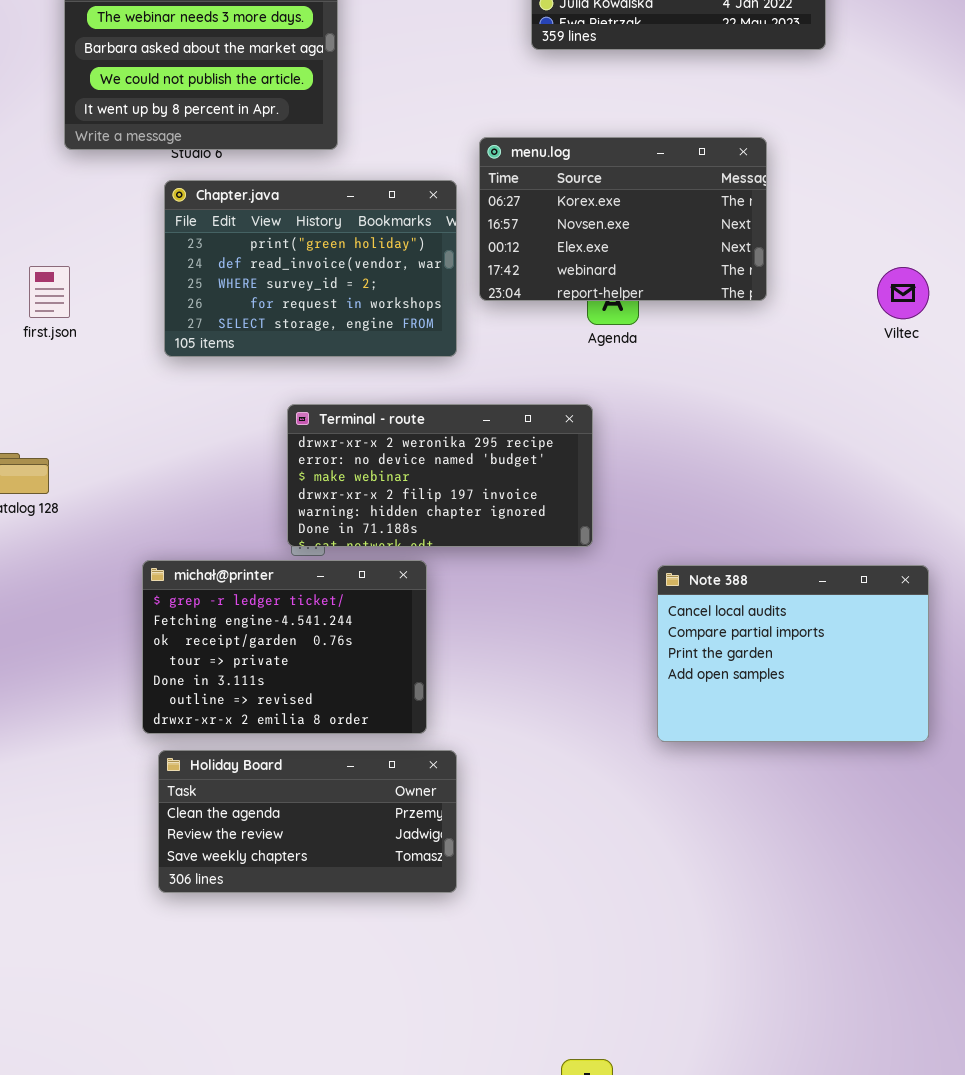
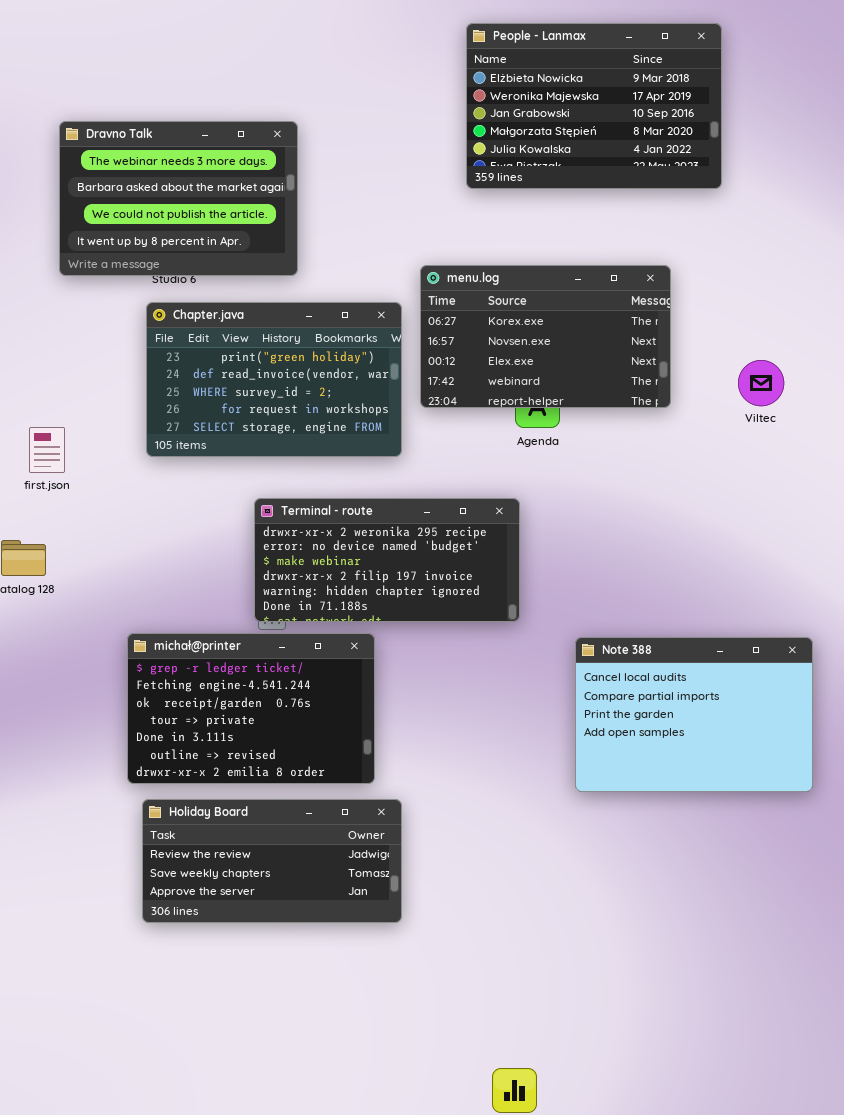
first.json: [29,266,70,318] -> [29,427,65,473], moved
Viltec: [877,267,929,319] -> [738,360,784,406], moved
Holiday Board: [158,750,457,893] -> [142,799,402,923], scrolled down 1 row

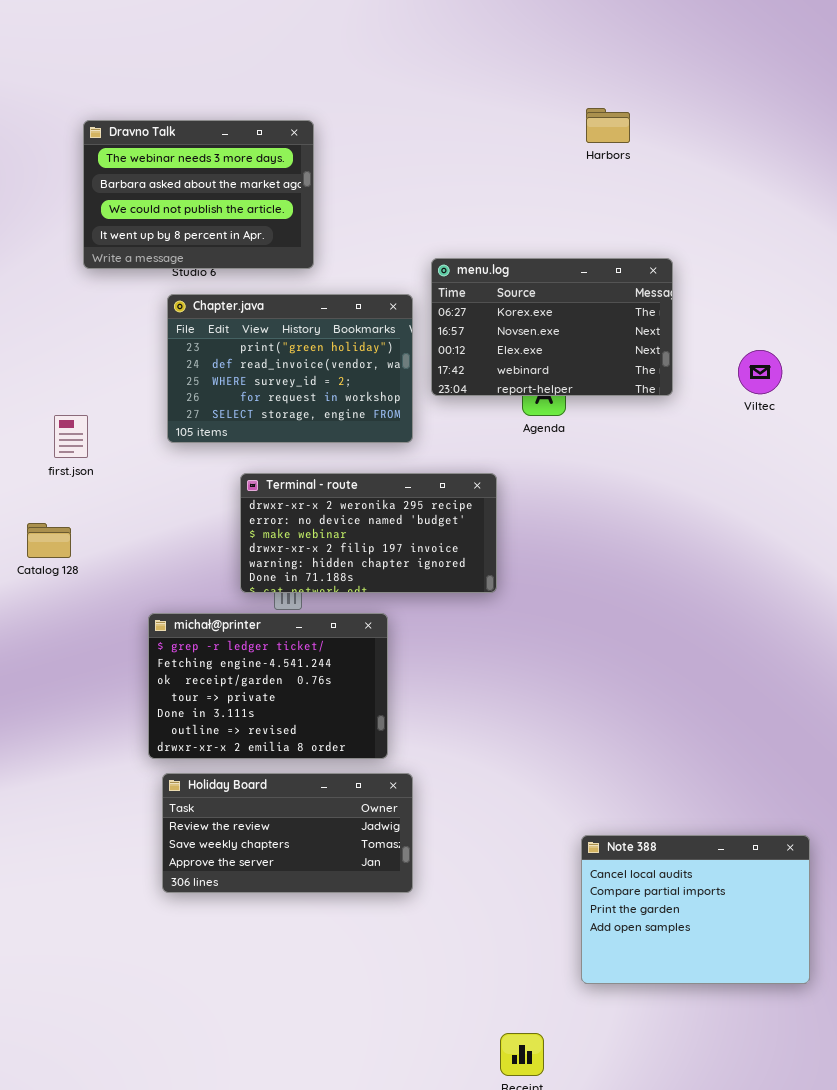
People - Lanmax: [466,23,722,189] -> none, closed
Terminal - route: [254,498,520,622] -> [240,473,497,593], moved
Note 388: [575,637,813,792] -> [581,835,810,984], moved

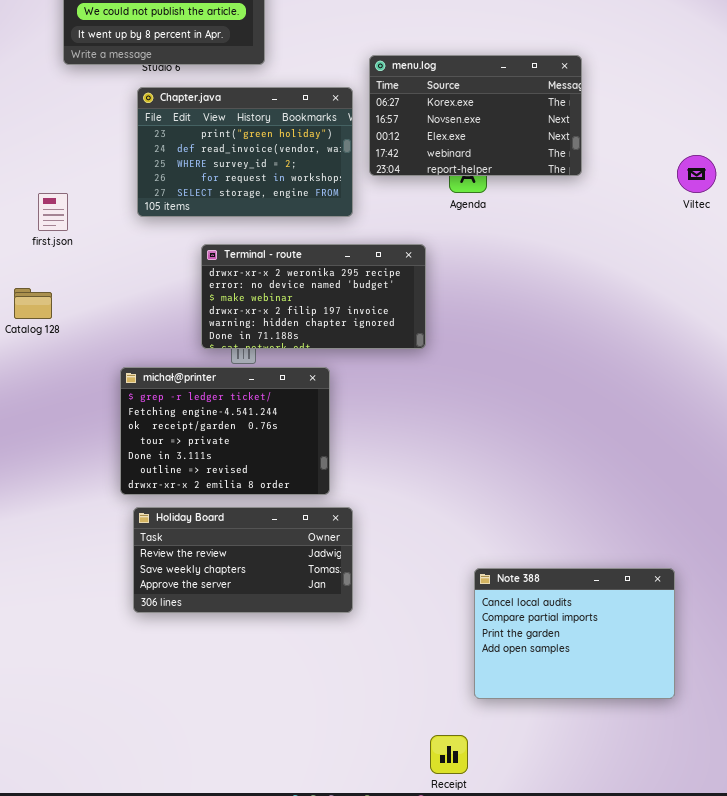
Viltec: [738,350,782,394] -> [677,155,716,193], moved
Note 388: [581,835,810,984] -> [474,568,675,699], moved

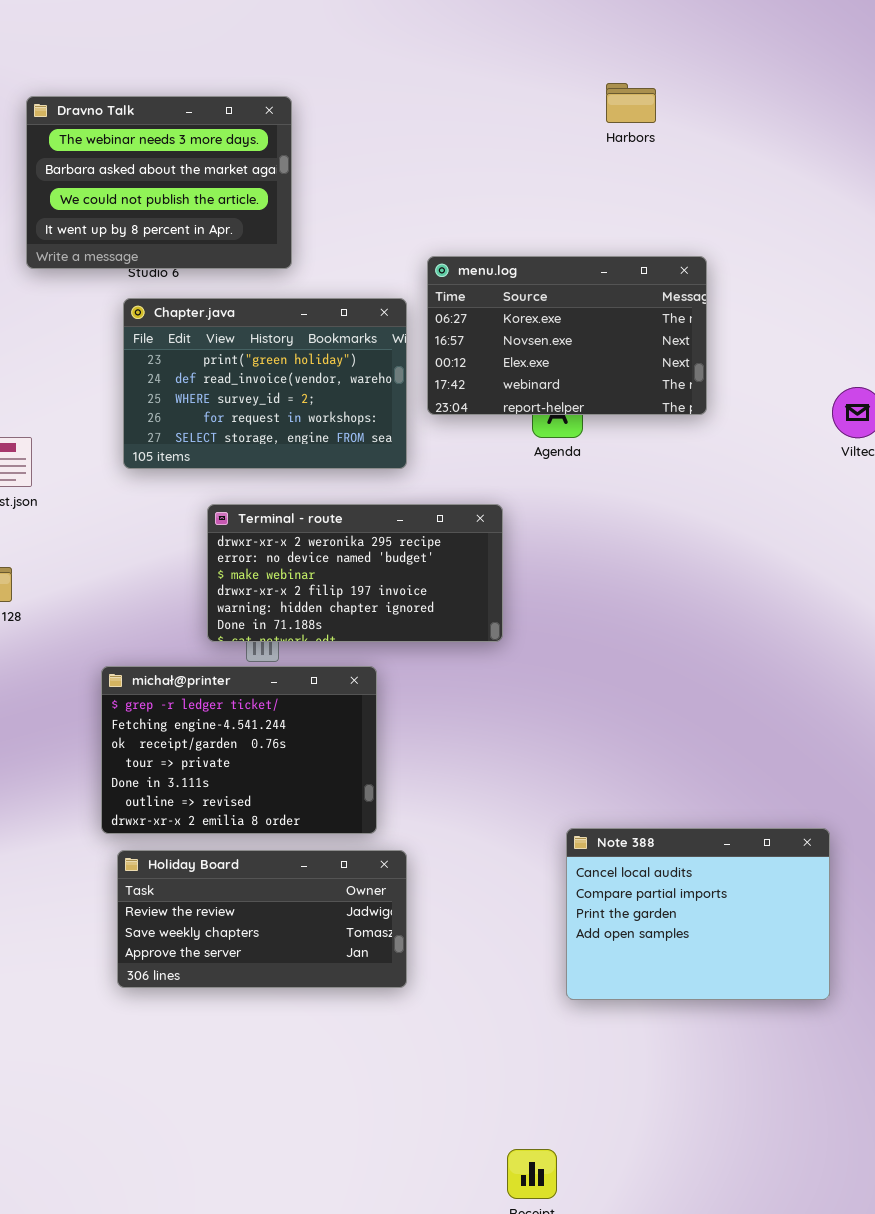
Note 388: [474,568,675,699] -> [566,828,830,1000], moved

